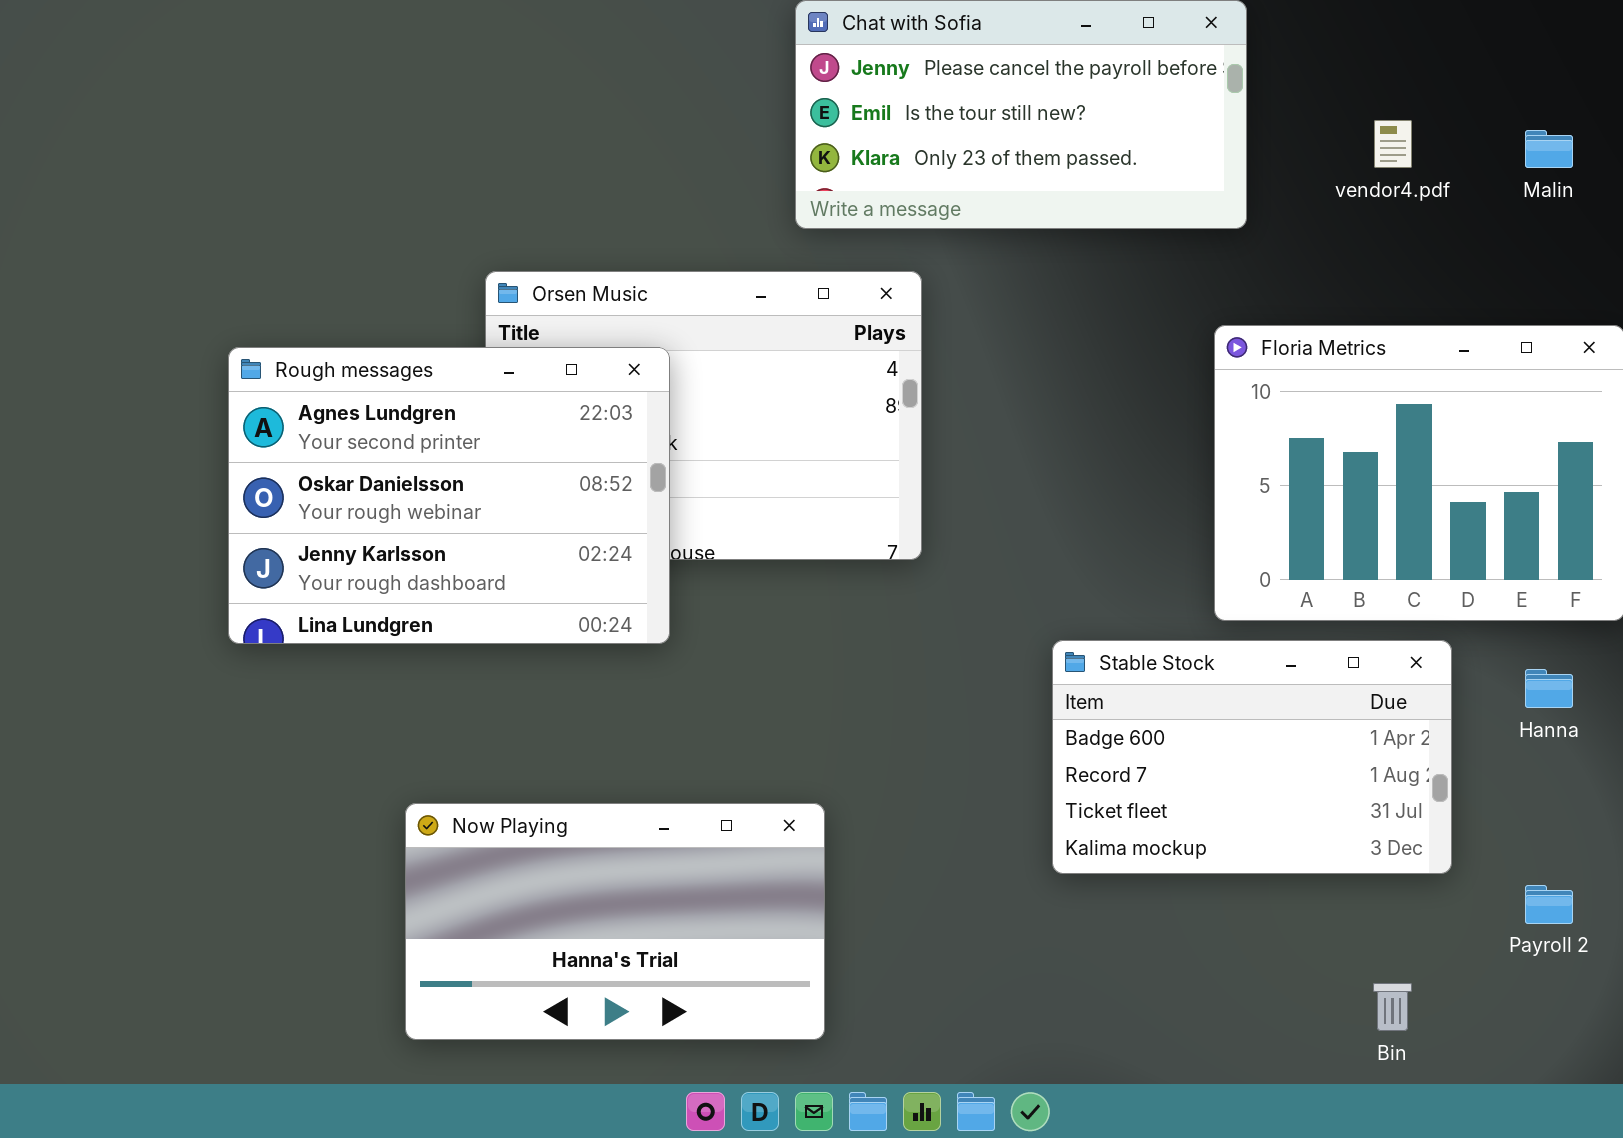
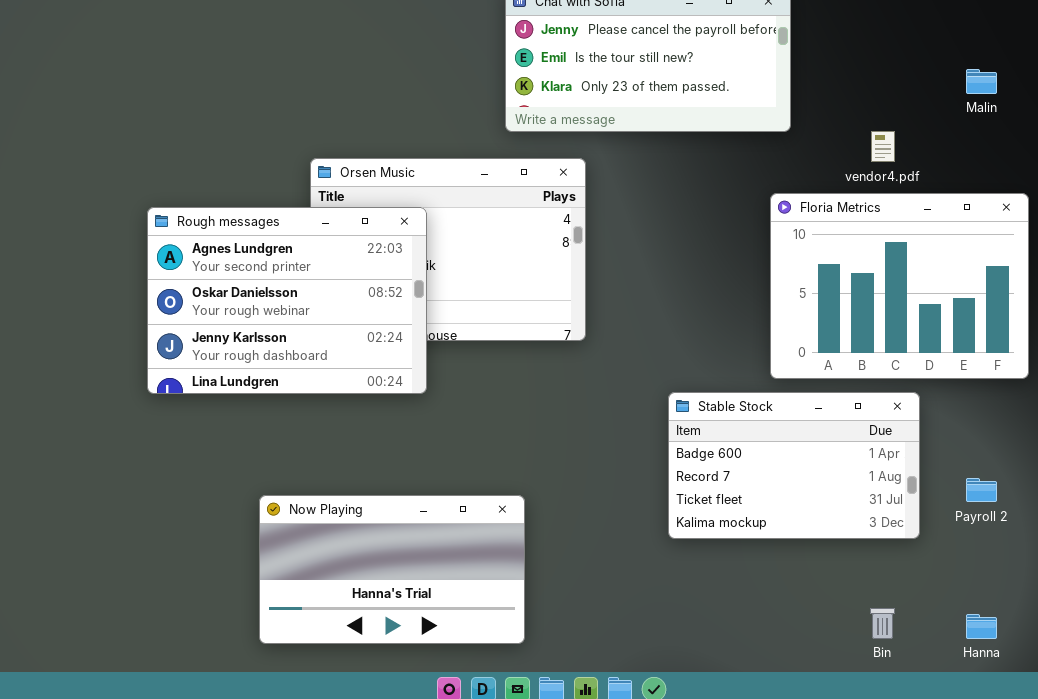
vendor4.pdf: [1374,120,1412,168] -> [871,131,895,162], moved
Hanna: [1525,669,1573,708] -> [966,614,997,639], moved
Payroll 2: [1525,885,1573,924] -> [966,478,997,502], moved

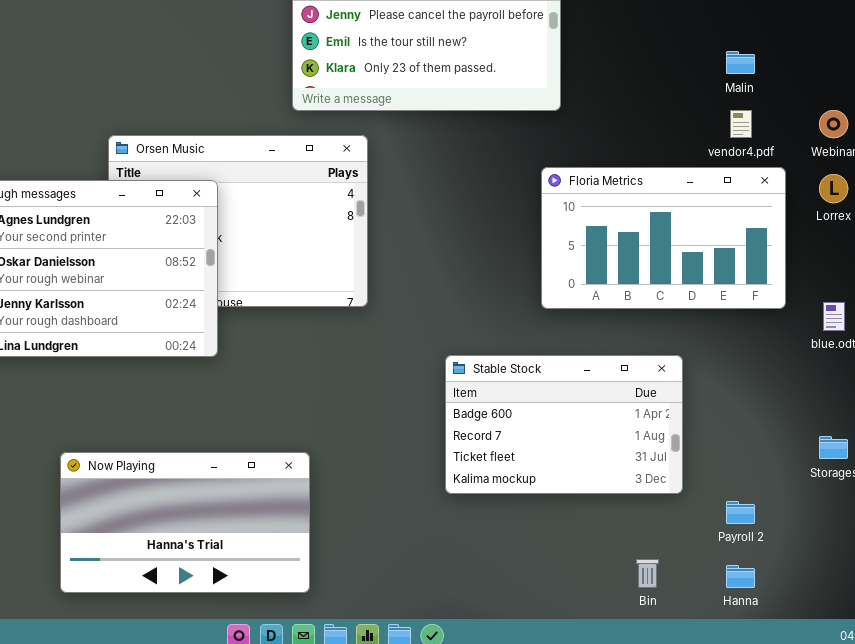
vendor4.pdf: [871,131,895,162] -> [730,110,752,138], moved
Floria Metrics: [770,193,1029,379] -> [541,167,786,309], resized
Payroll 2: [966,478,997,502] -> [726,501,755,524], moved

